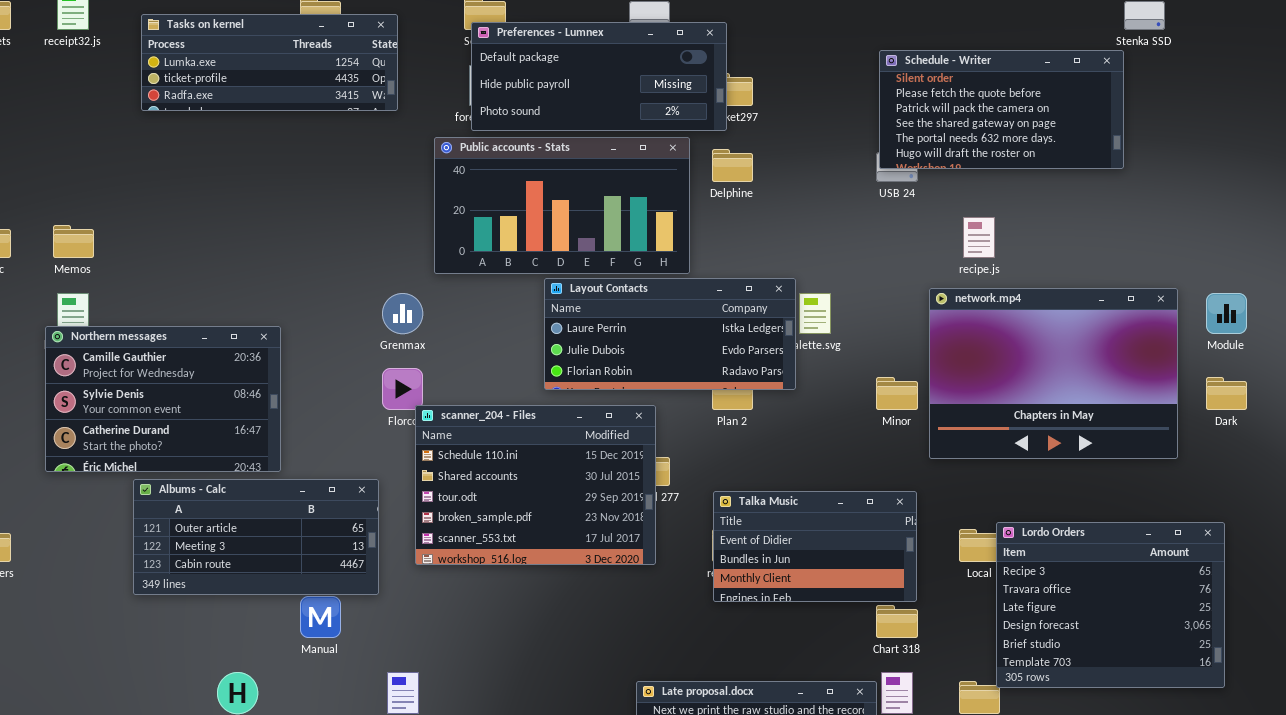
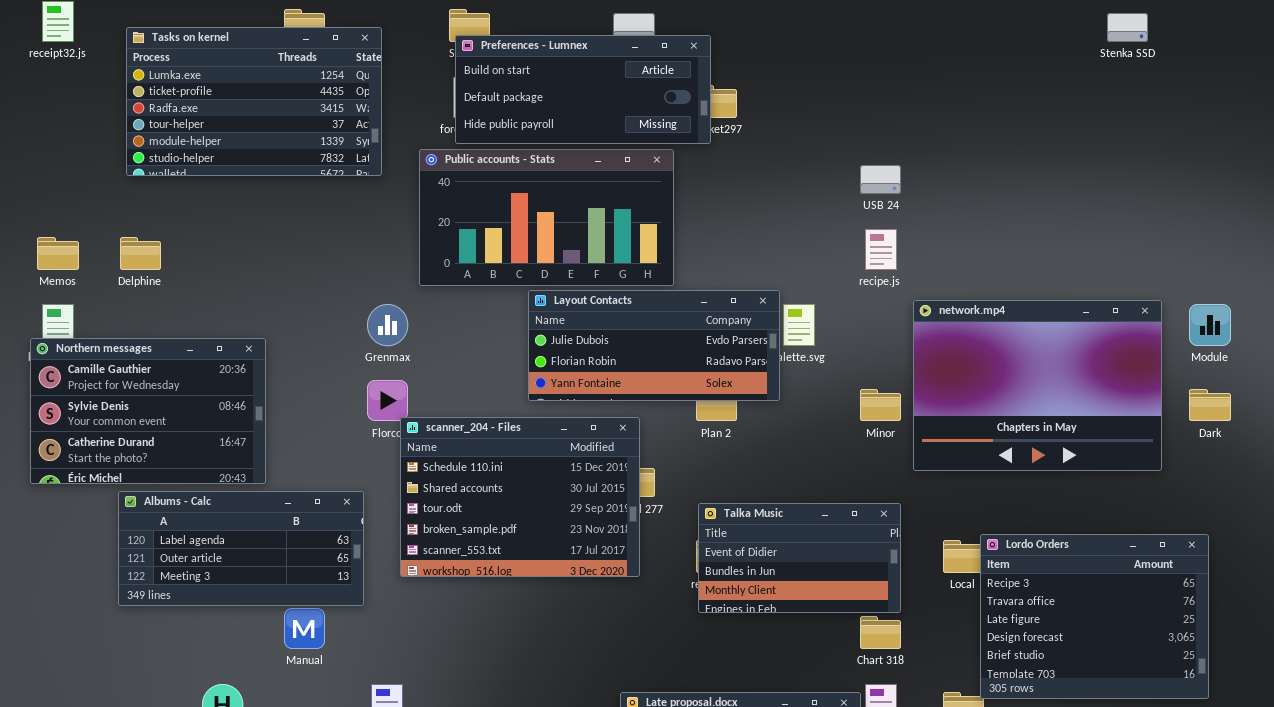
Tasks on kernel: [141,14,398,111] -> [126,27,382,176], resized
Preferences - Lumnex: [471,22,727,131] -> [455,35,711,144], scrolled up 1 row
Schedule - Writer: [879,50,1124,169] -> none, closed
Delphine: [712,149,753,182] -> [120,237,161,270], moved
recipe.js: [963,217,995,258] -> [865,229,897,270], moved
Layout Contacts: [544,278,796,390] -> [528,290,780,401], scrolled down 1 row
Albums - Calc: [133,479,379,595] -> [118,491,364,606], scrolled up 1 row

